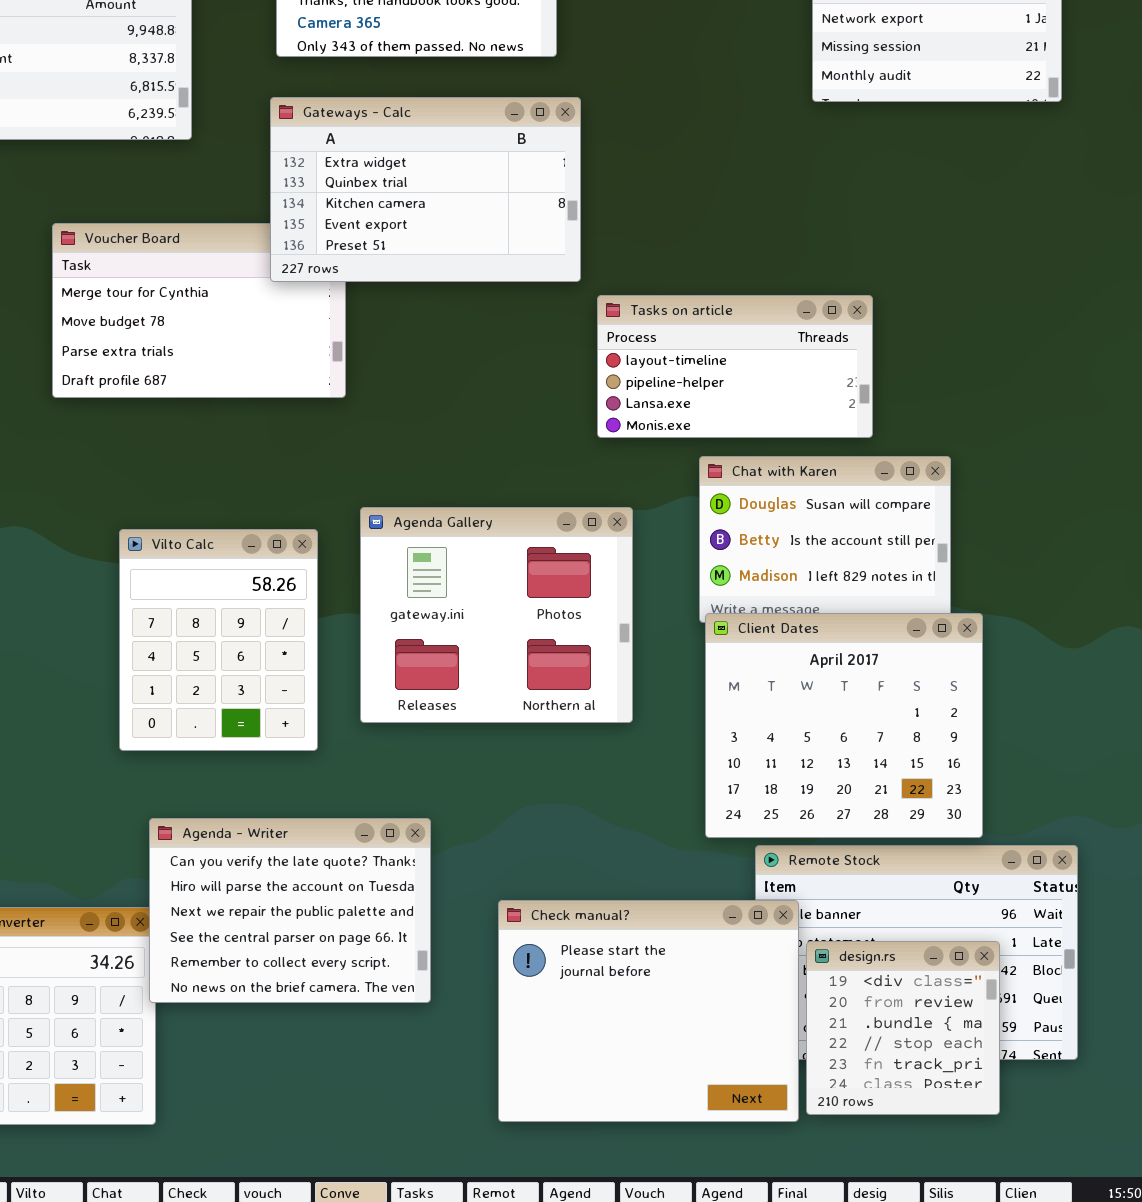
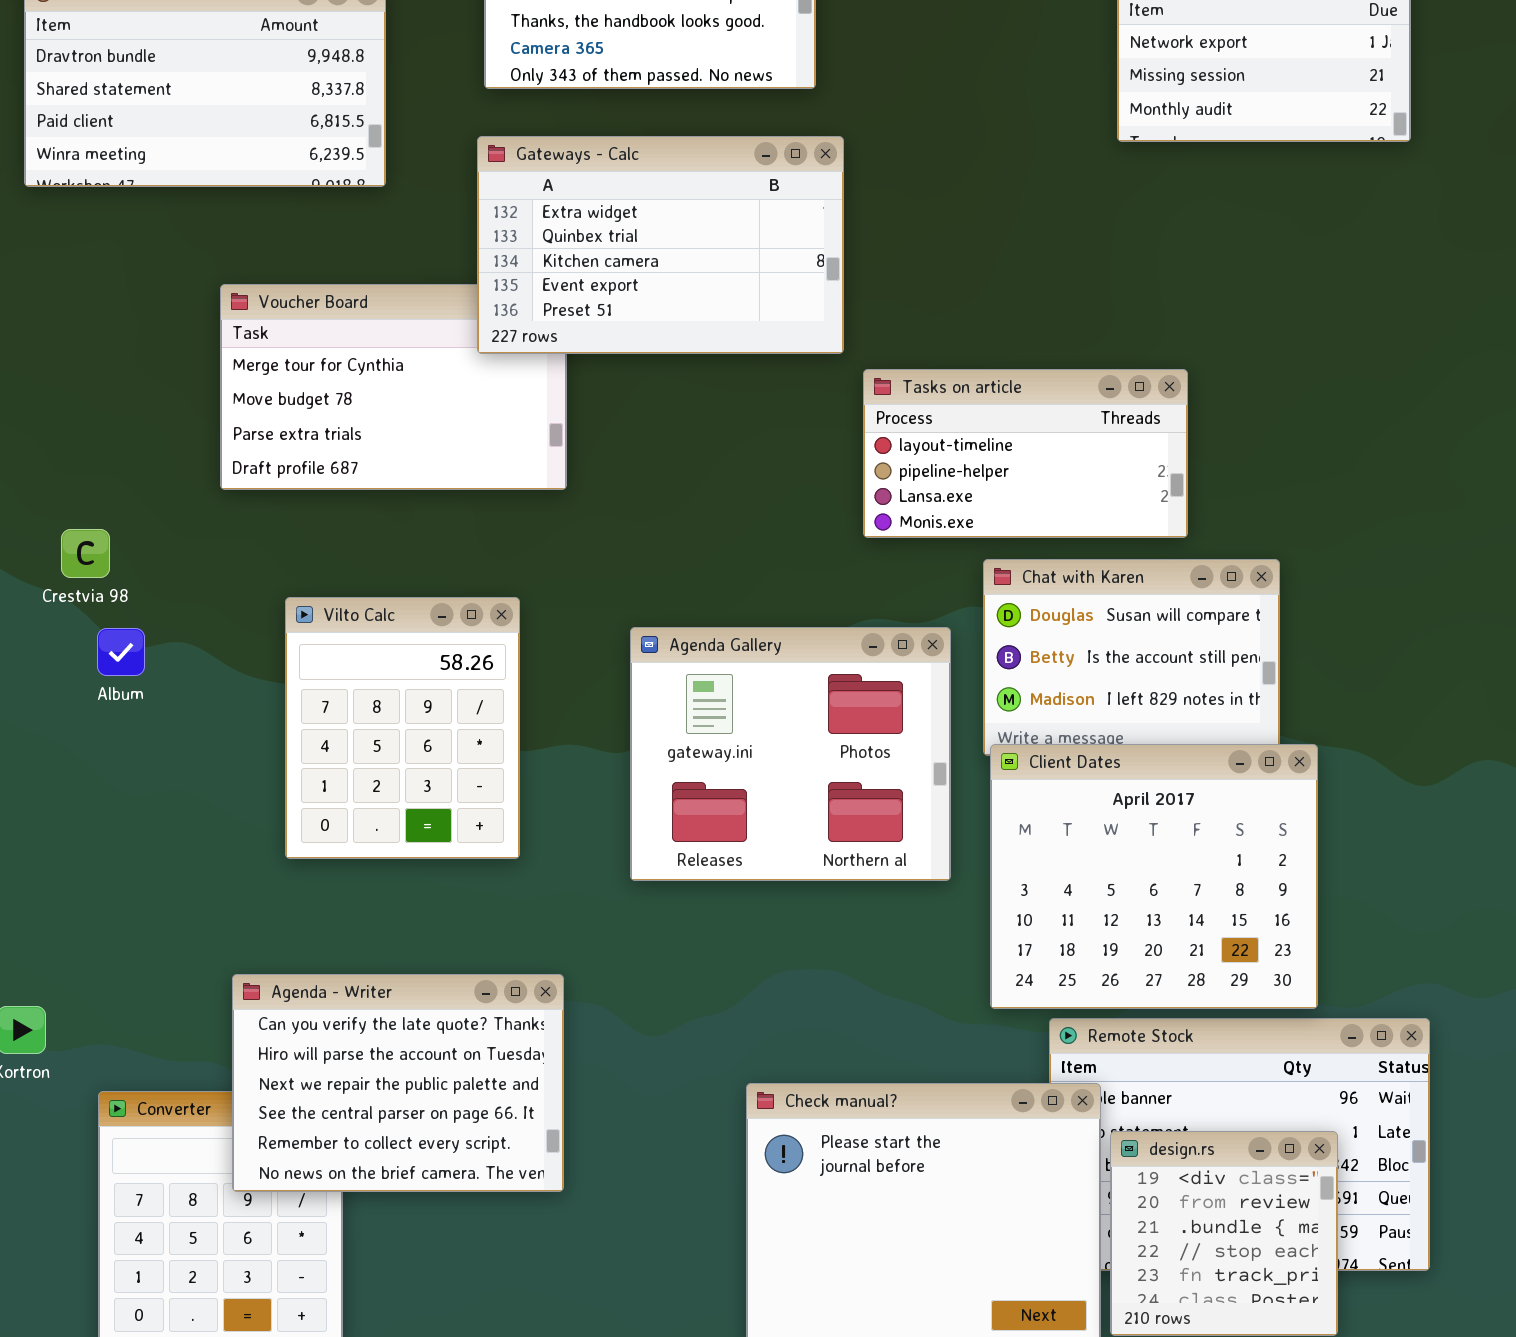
Agenda Gallery: [360,507,633,723] -> [630,627,951,881], moved
Vilto Calc: [119,529,318,751] -> [285,597,520,859], moved
Agenda - Writer: [149,818,431,1003] -> [232,974,564,1192], moved

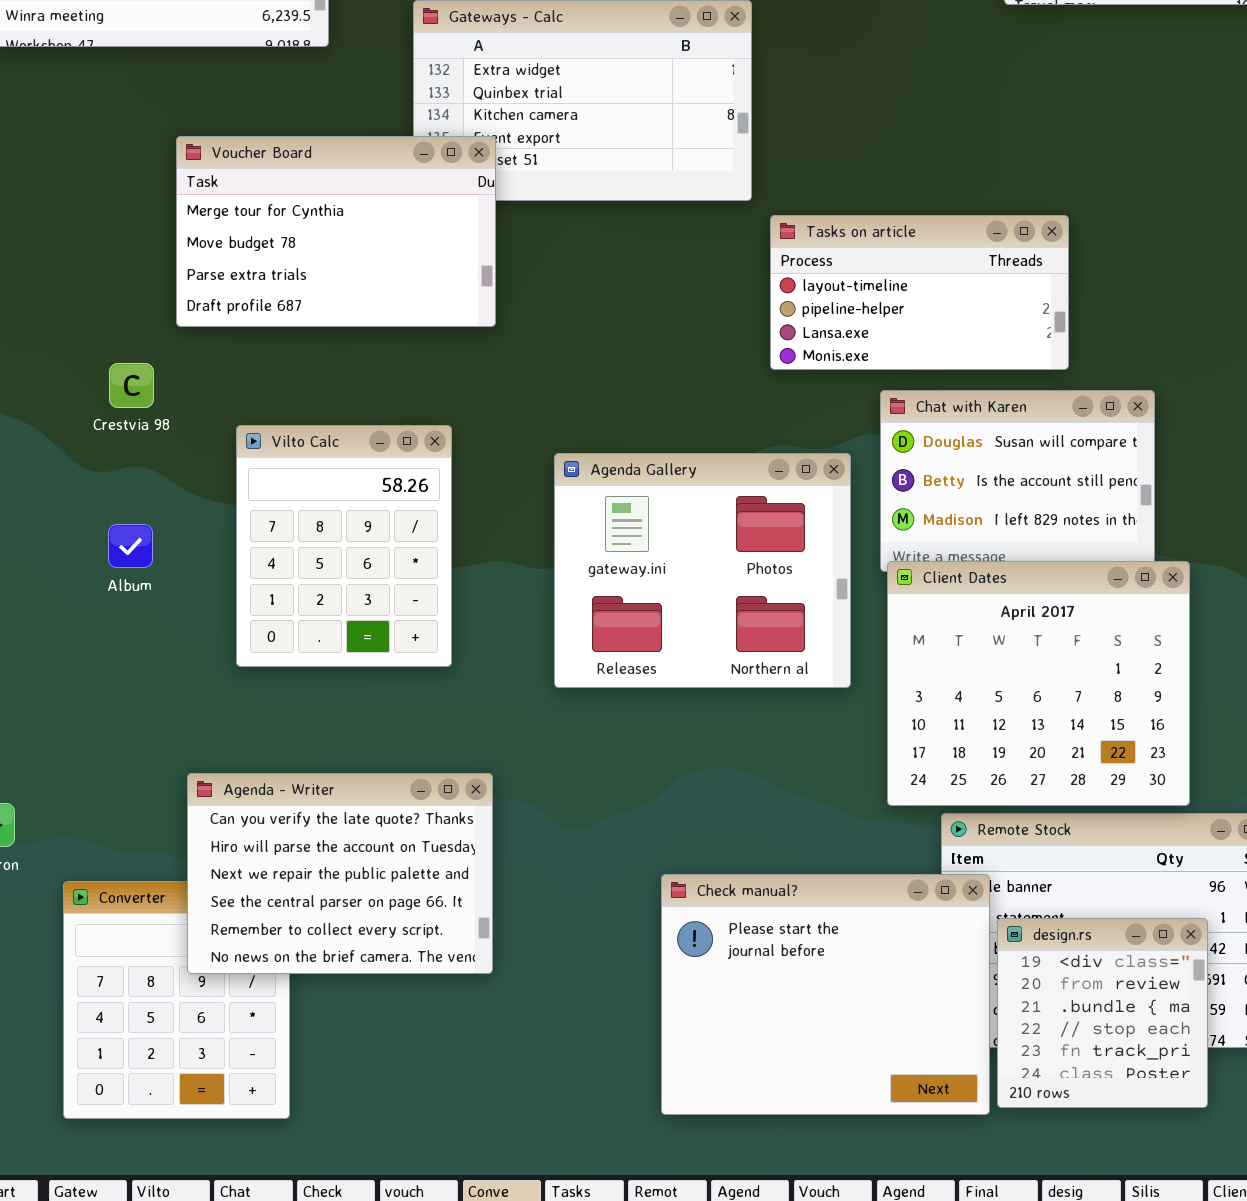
Voucher Board: [220,284,567,490] -> [176,136,496,327], raised
Crestvia 98: [61,529,110,578] -> [109,363,154,408], moved
Album: [97,628,145,676] -> [108,524,153,568], moved

